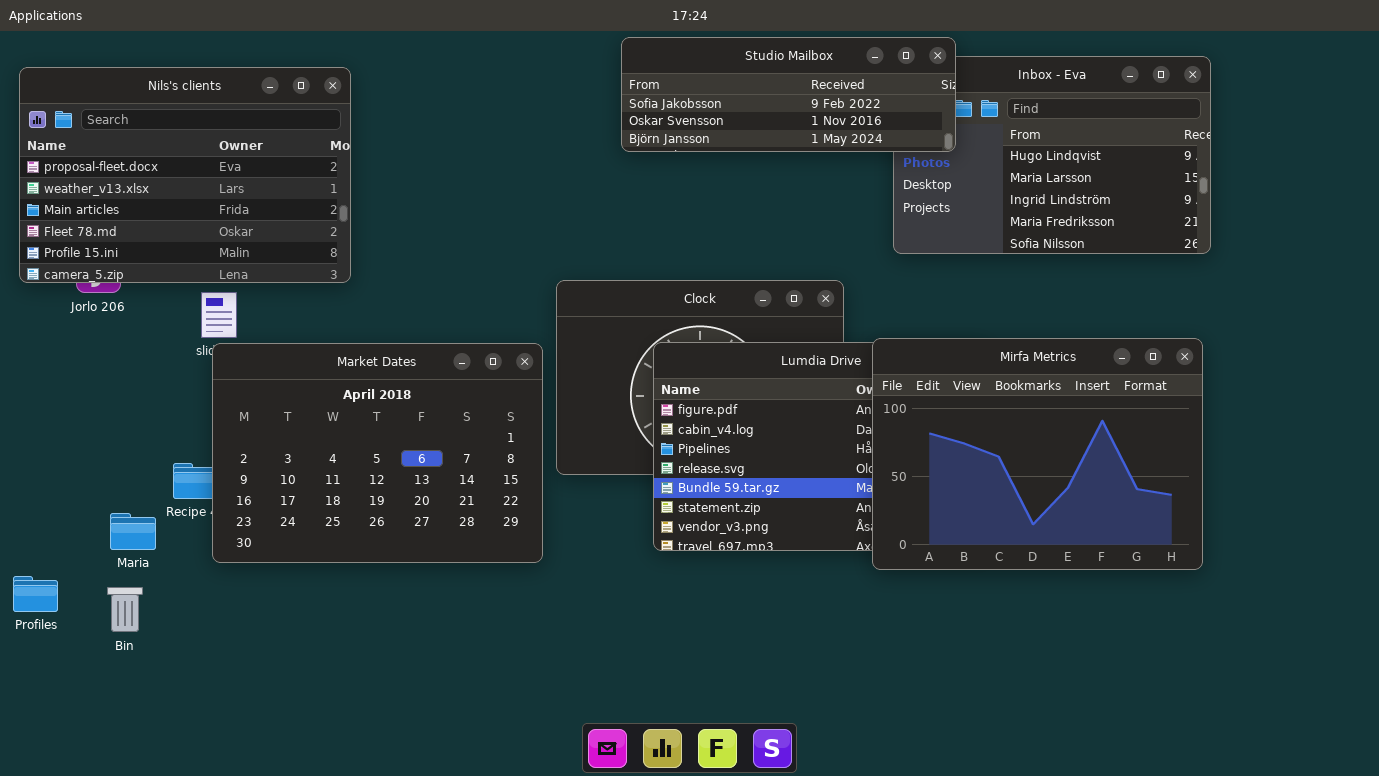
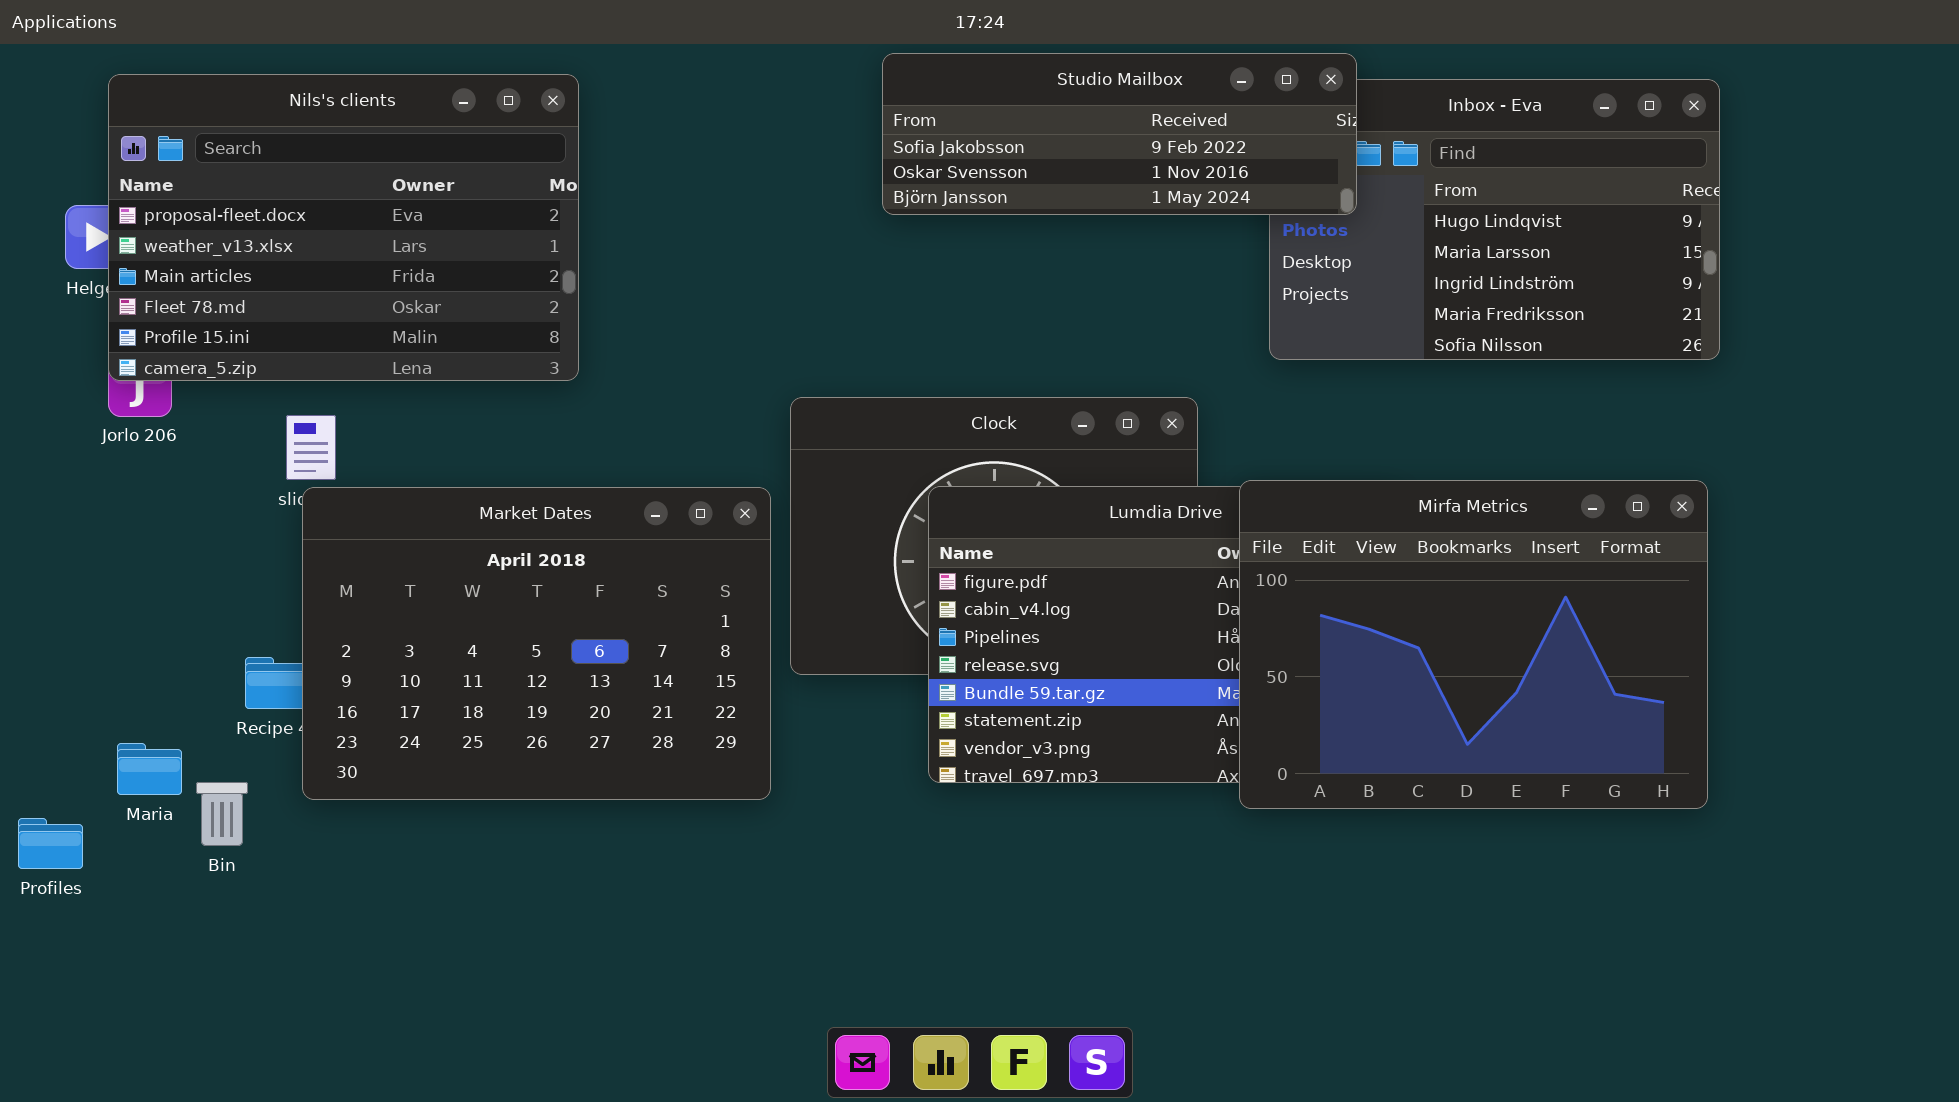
Nils's clients: [19,67,351,283] -> [108,74,579,381], moved
Maria: [110,513,156,550] -> [117,743,182,795], moved
Bin: [107,587,143,632] -> [196,782,248,846], moved

